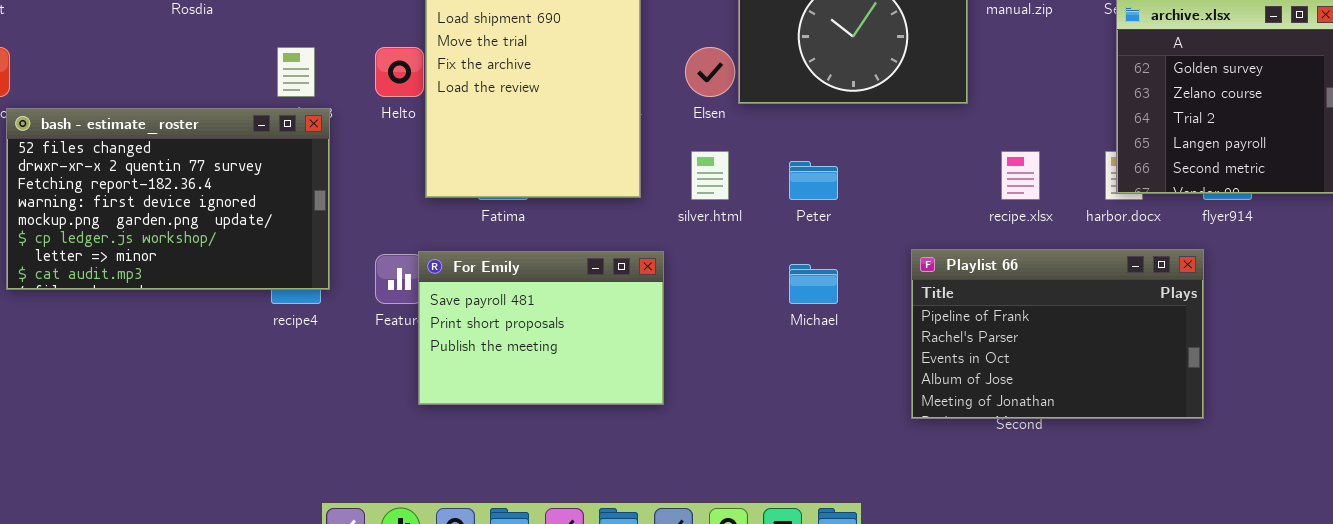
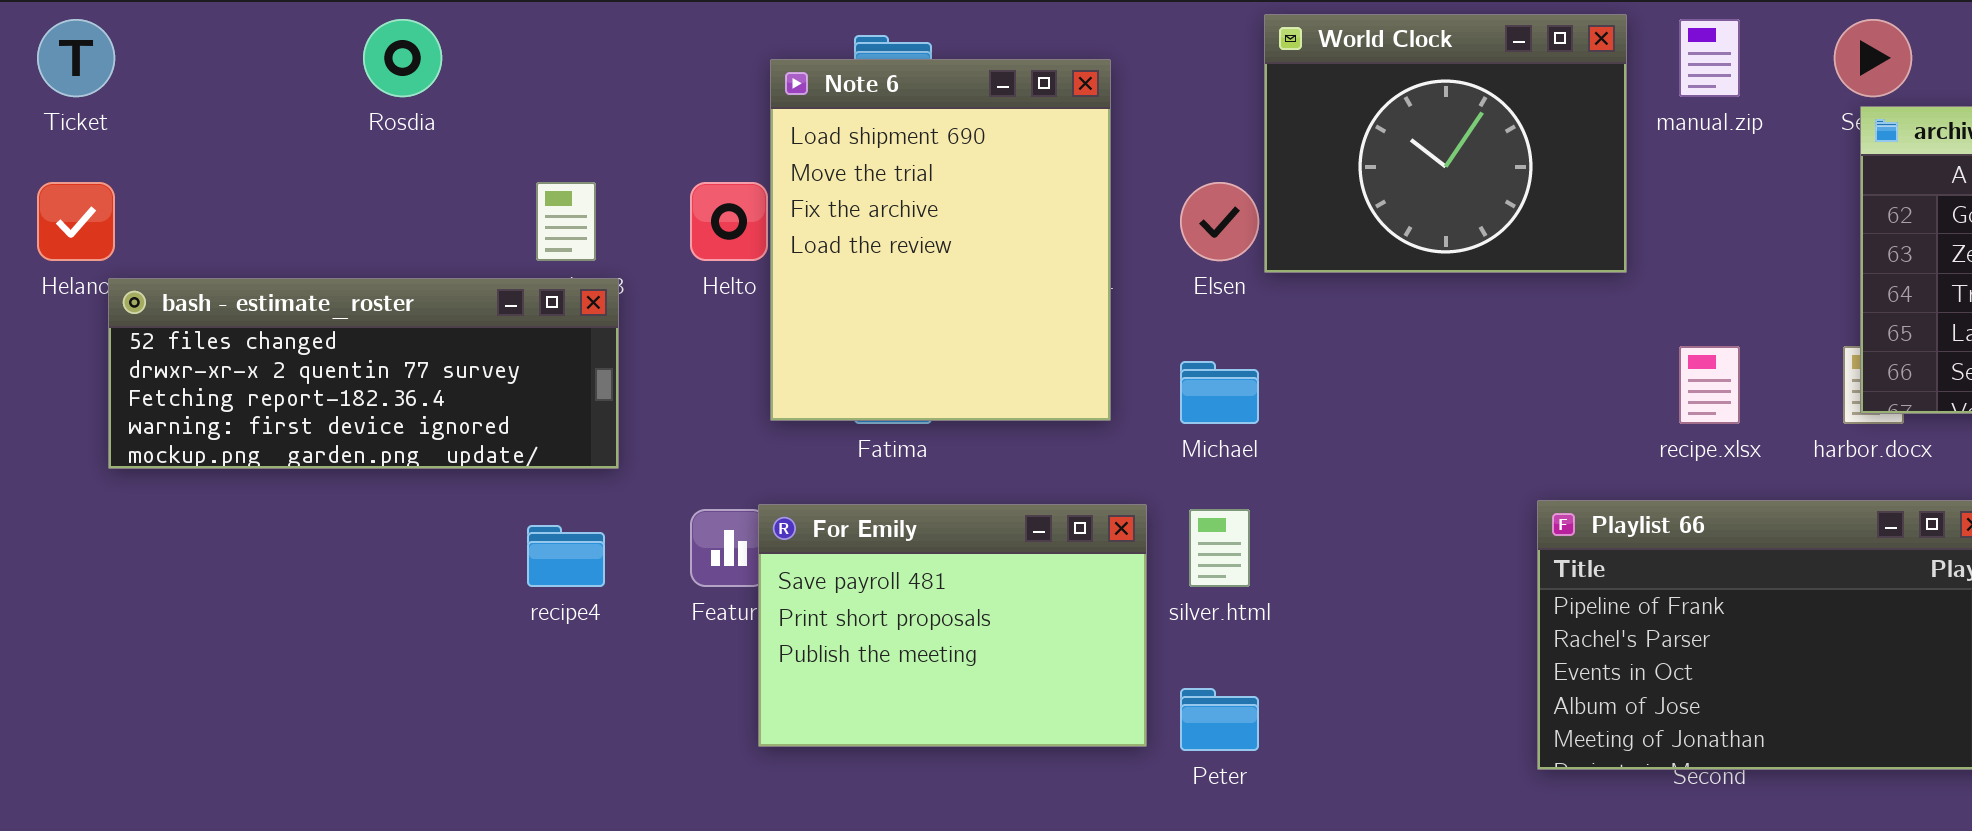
bash - estimate_roster: [6,108,330,290] -> [108,278,619,469], resized
silver.html: [691,151,729,200] -> [1189,509,1250,587], moved
Peter: [789,161,838,200] -> [1180,688,1259,751], moved
Michael: [789,264,838,304] -> [1180,361,1259,424], moved

